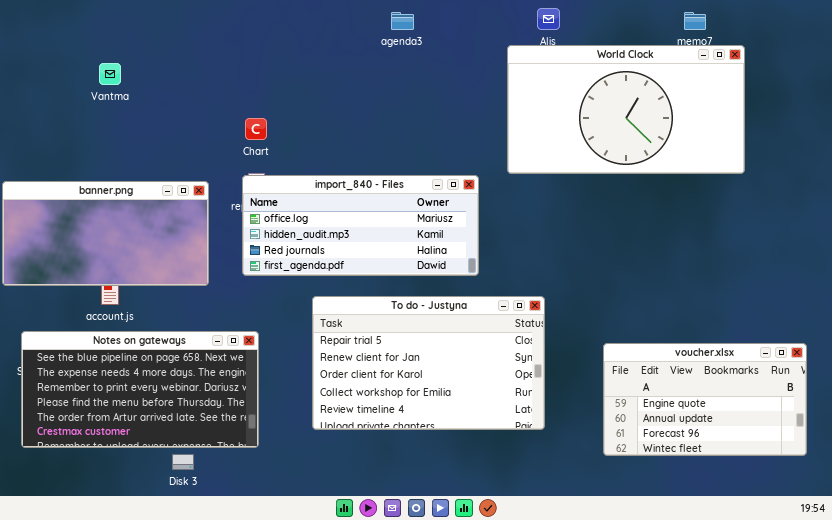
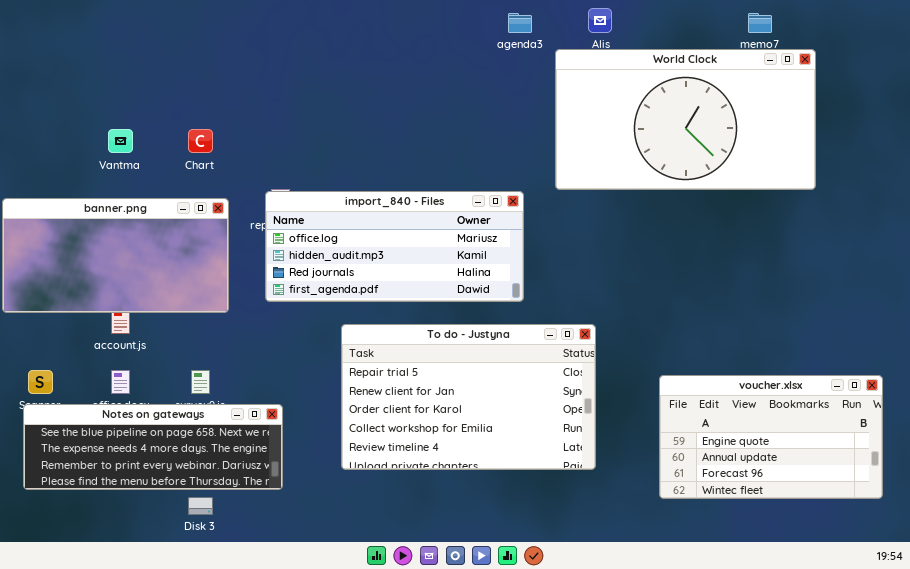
agenda3: [391,12,414,30] -> [508,13,532,33], moved
Vantma: [99,63,121,85] -> [108,129,133,153], moved
Chart: [245,118,267,140] -> [188,129,213,153], moved
Notes on gateways: [21,331,259,448] -> [23,404,283,490], resized

